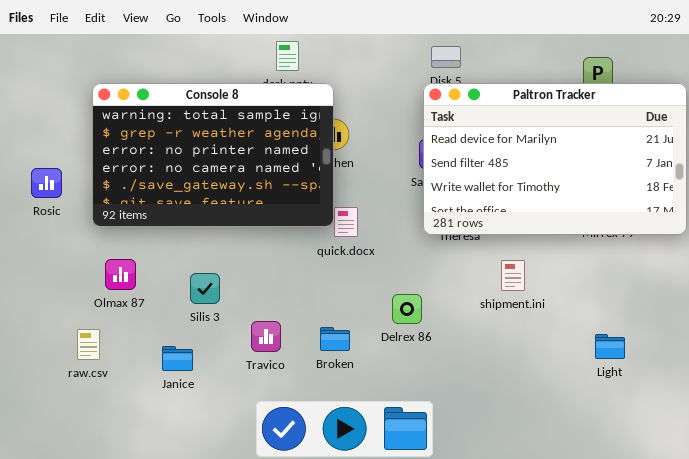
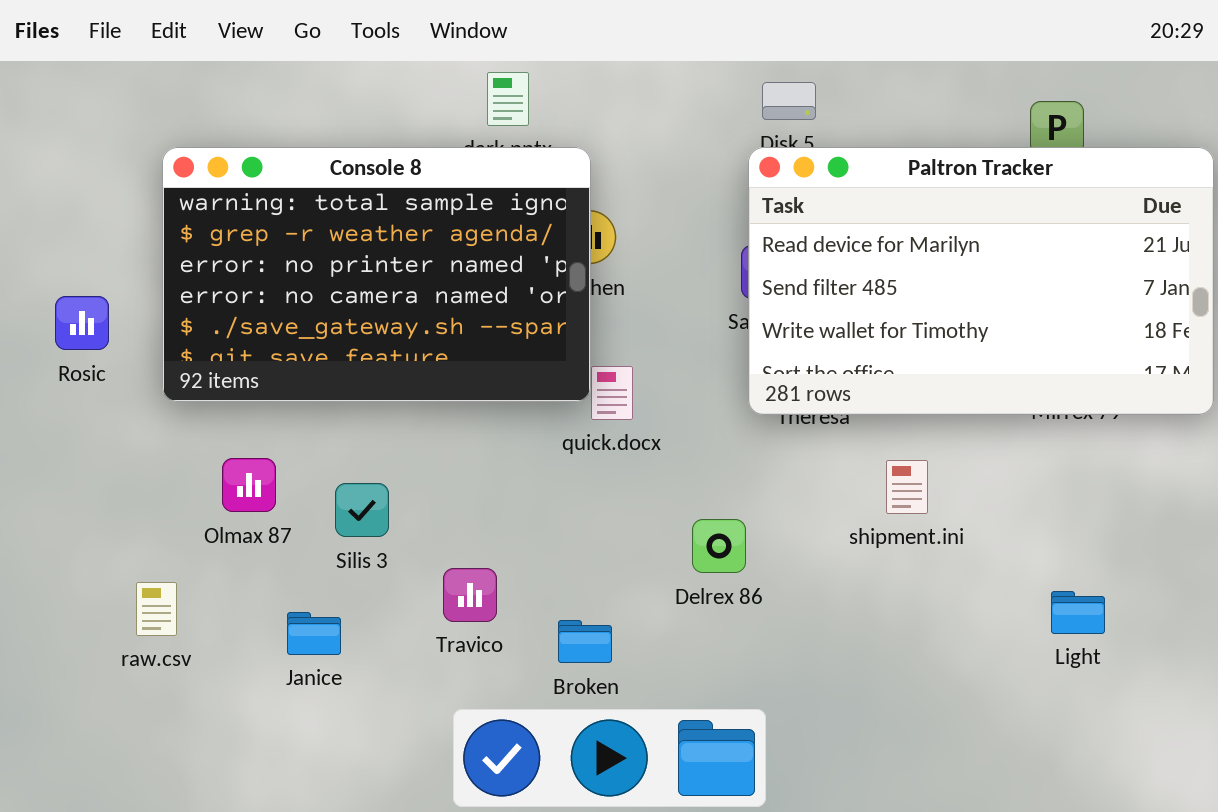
Olmax 87: [105,259,136,290] -> [222,458,276,512], moved
Broken: [320,327,350,351] -> [558,620,612,663], moved

